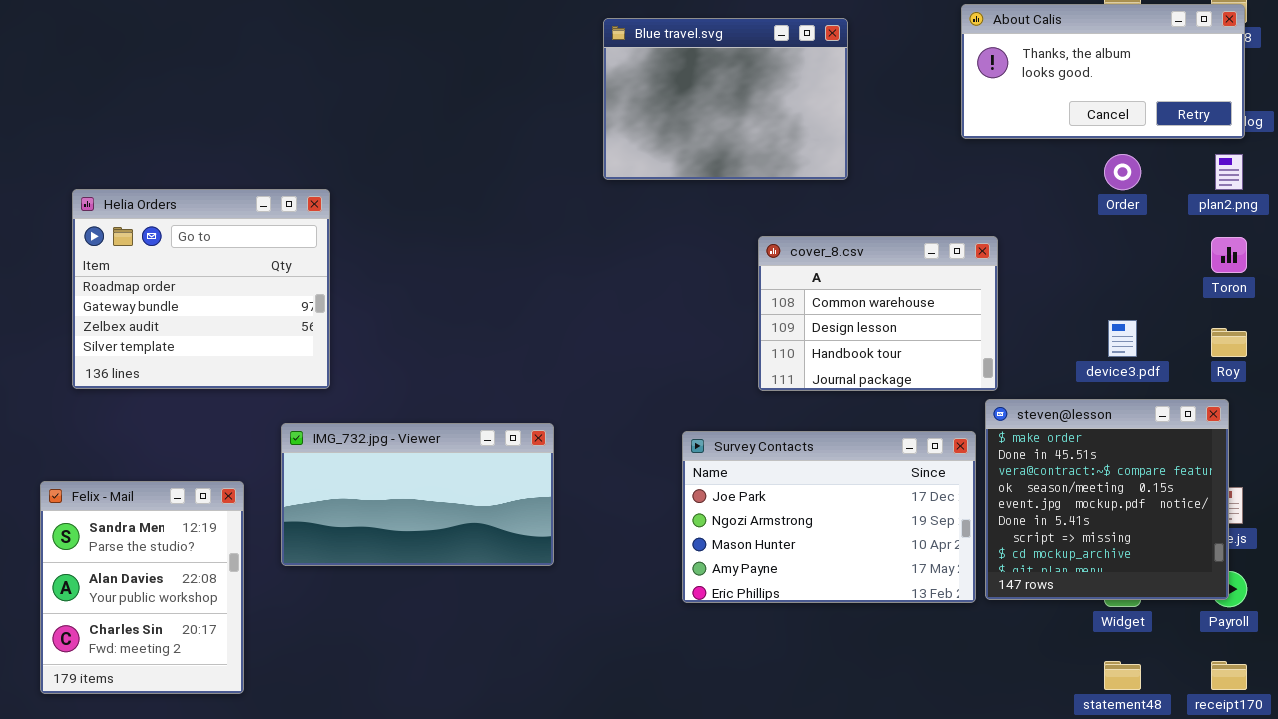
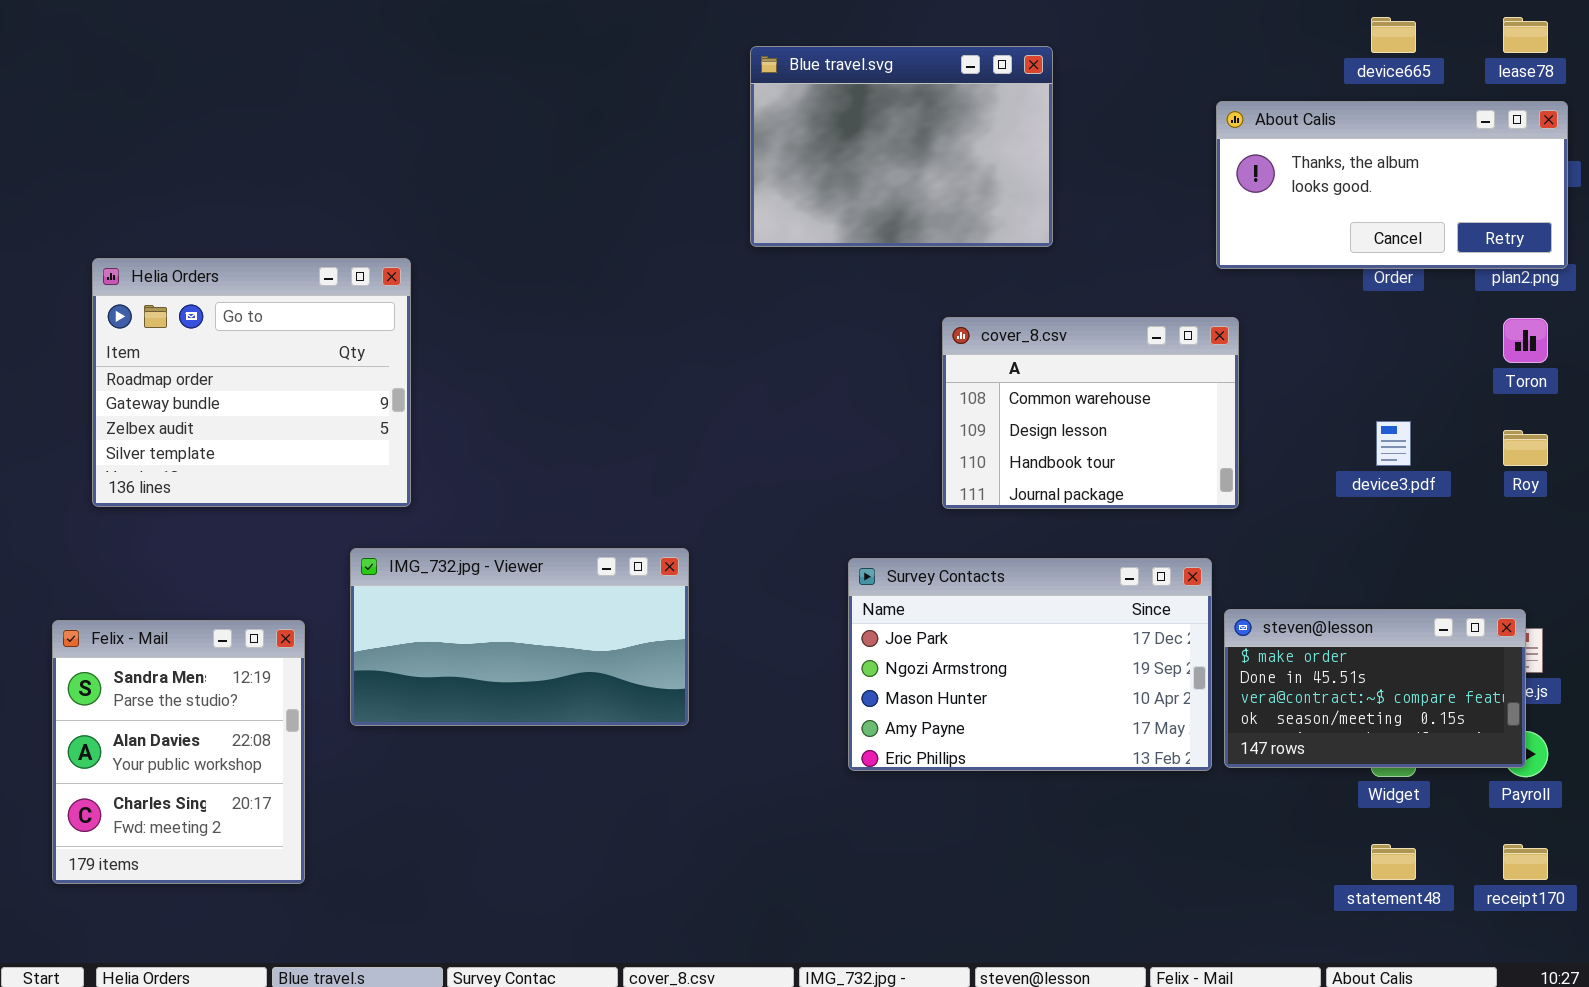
About Calis: [961,4,1245,139] -> [1216,101,1568,269], moved
steven@lesson: [985,399,1229,600] -> [1224,609,1526,768], resized

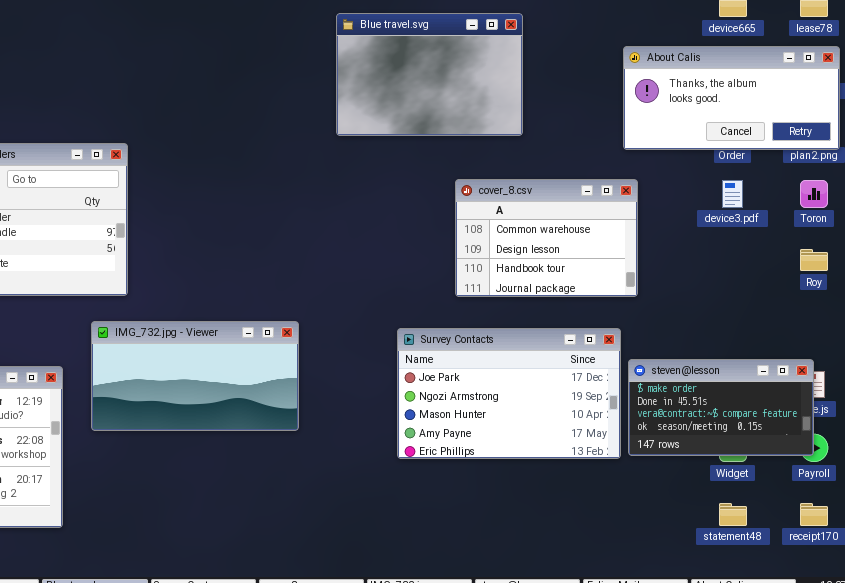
device3.pdf: [1376,421,1411,466] -> [722,180,743,208], moved

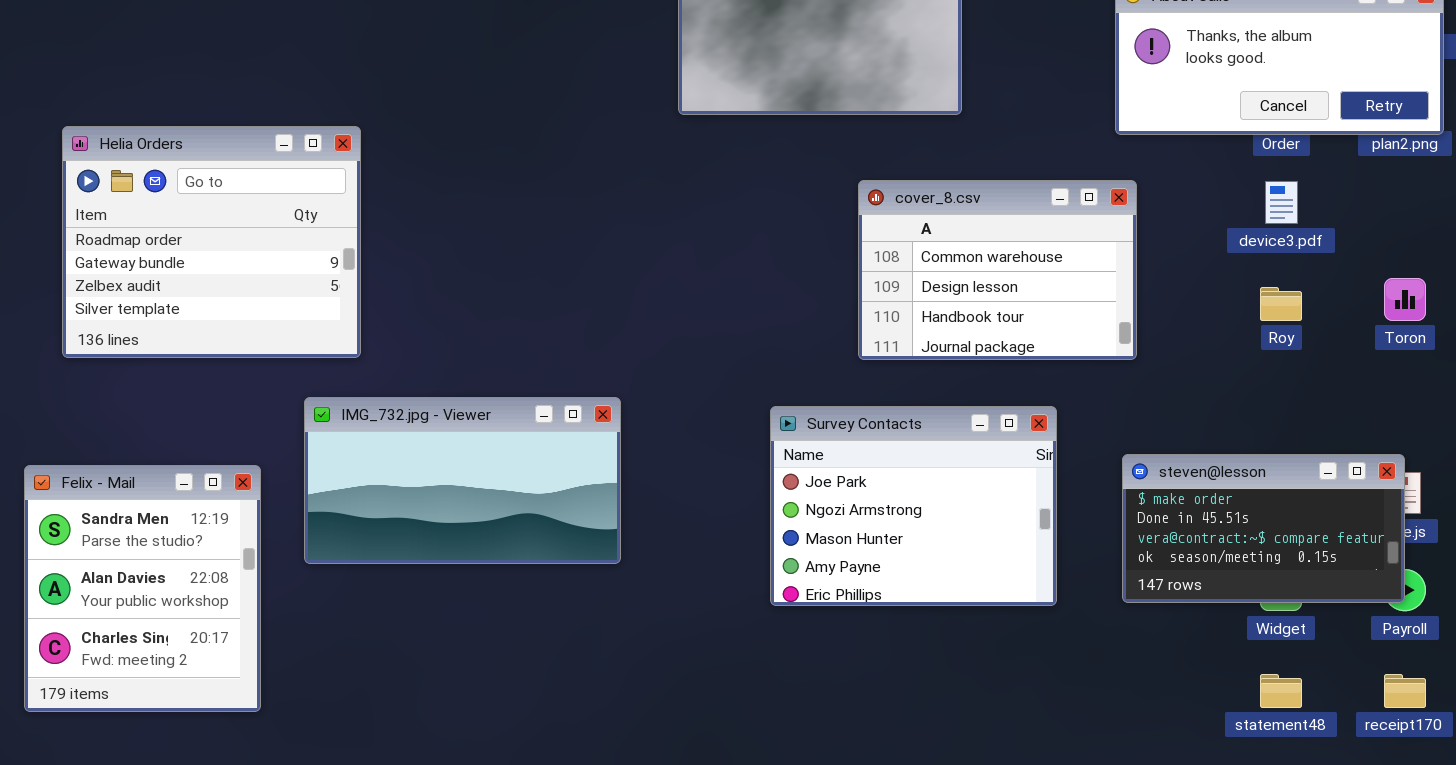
Toron: [800,180,828,208] -> [1384,278,1426,321], moved
Roy: [800,249,828,271] -> [1260,287,1302,321], moved
Survey Contacts: [397,328,621,459] -> [770,406,1057,606], resized

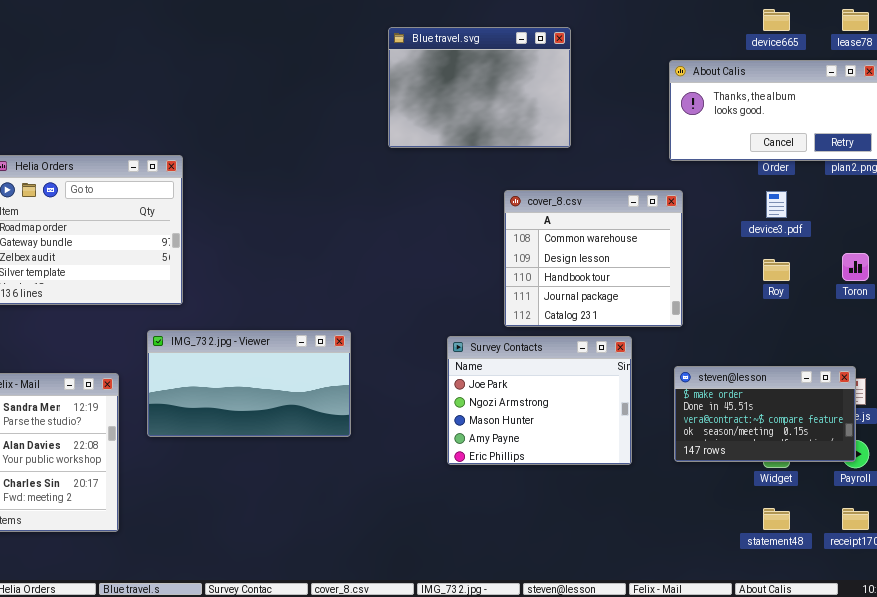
cover_8.csv: [858,180,1137,360] -> [504,190,683,327], resized

